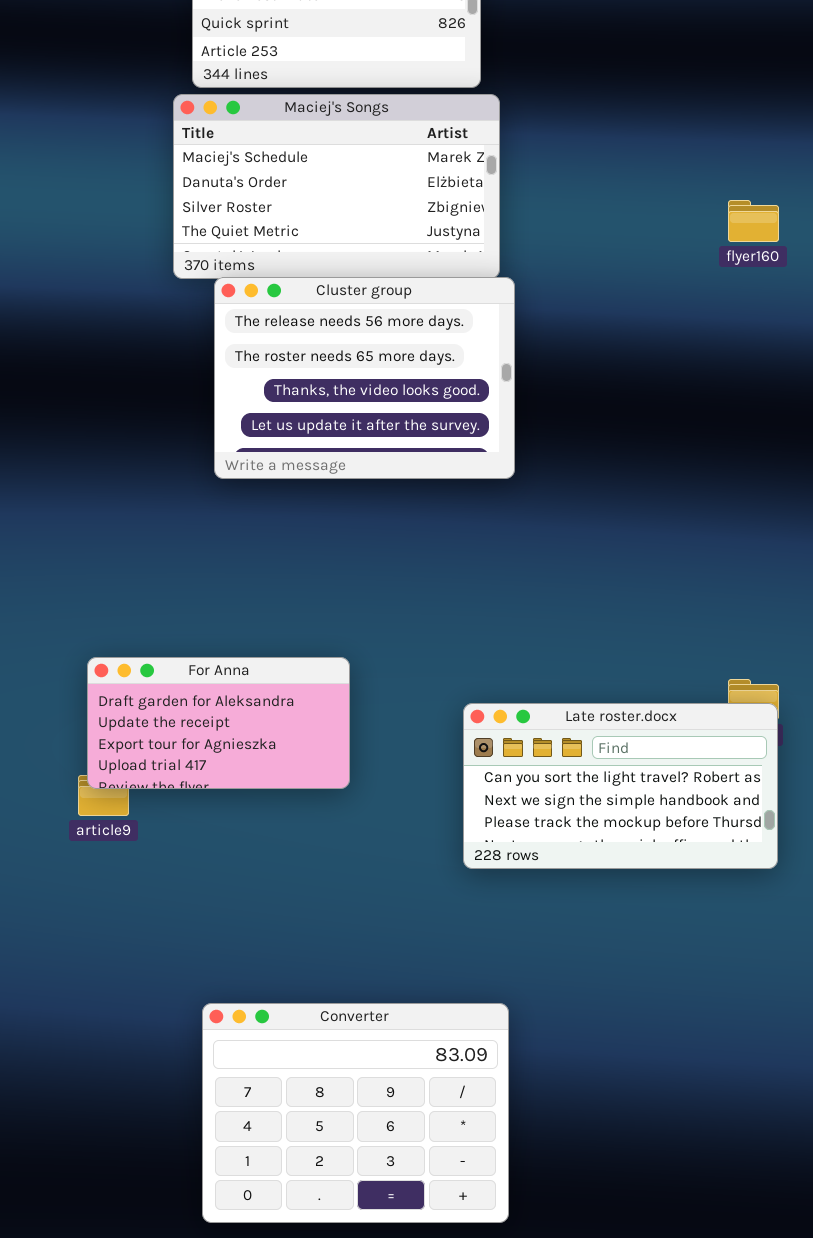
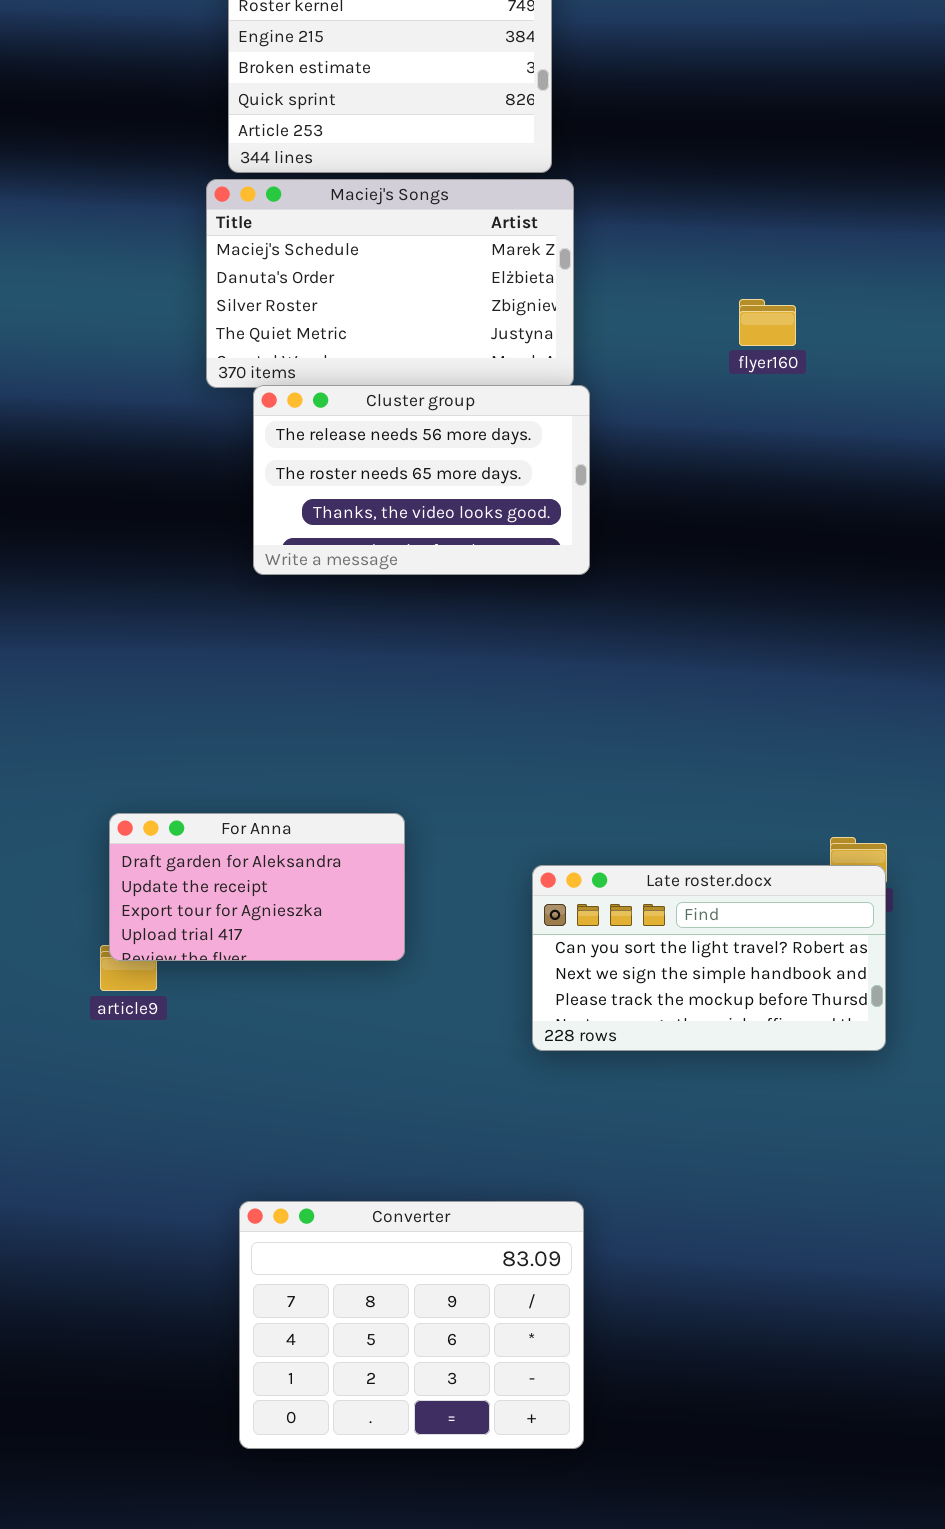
flyer160: [728,200,779,242] -> [739,299,796,346], moved
Cluster group: [214,277,515,479] -> [253,385,590,575], resized

